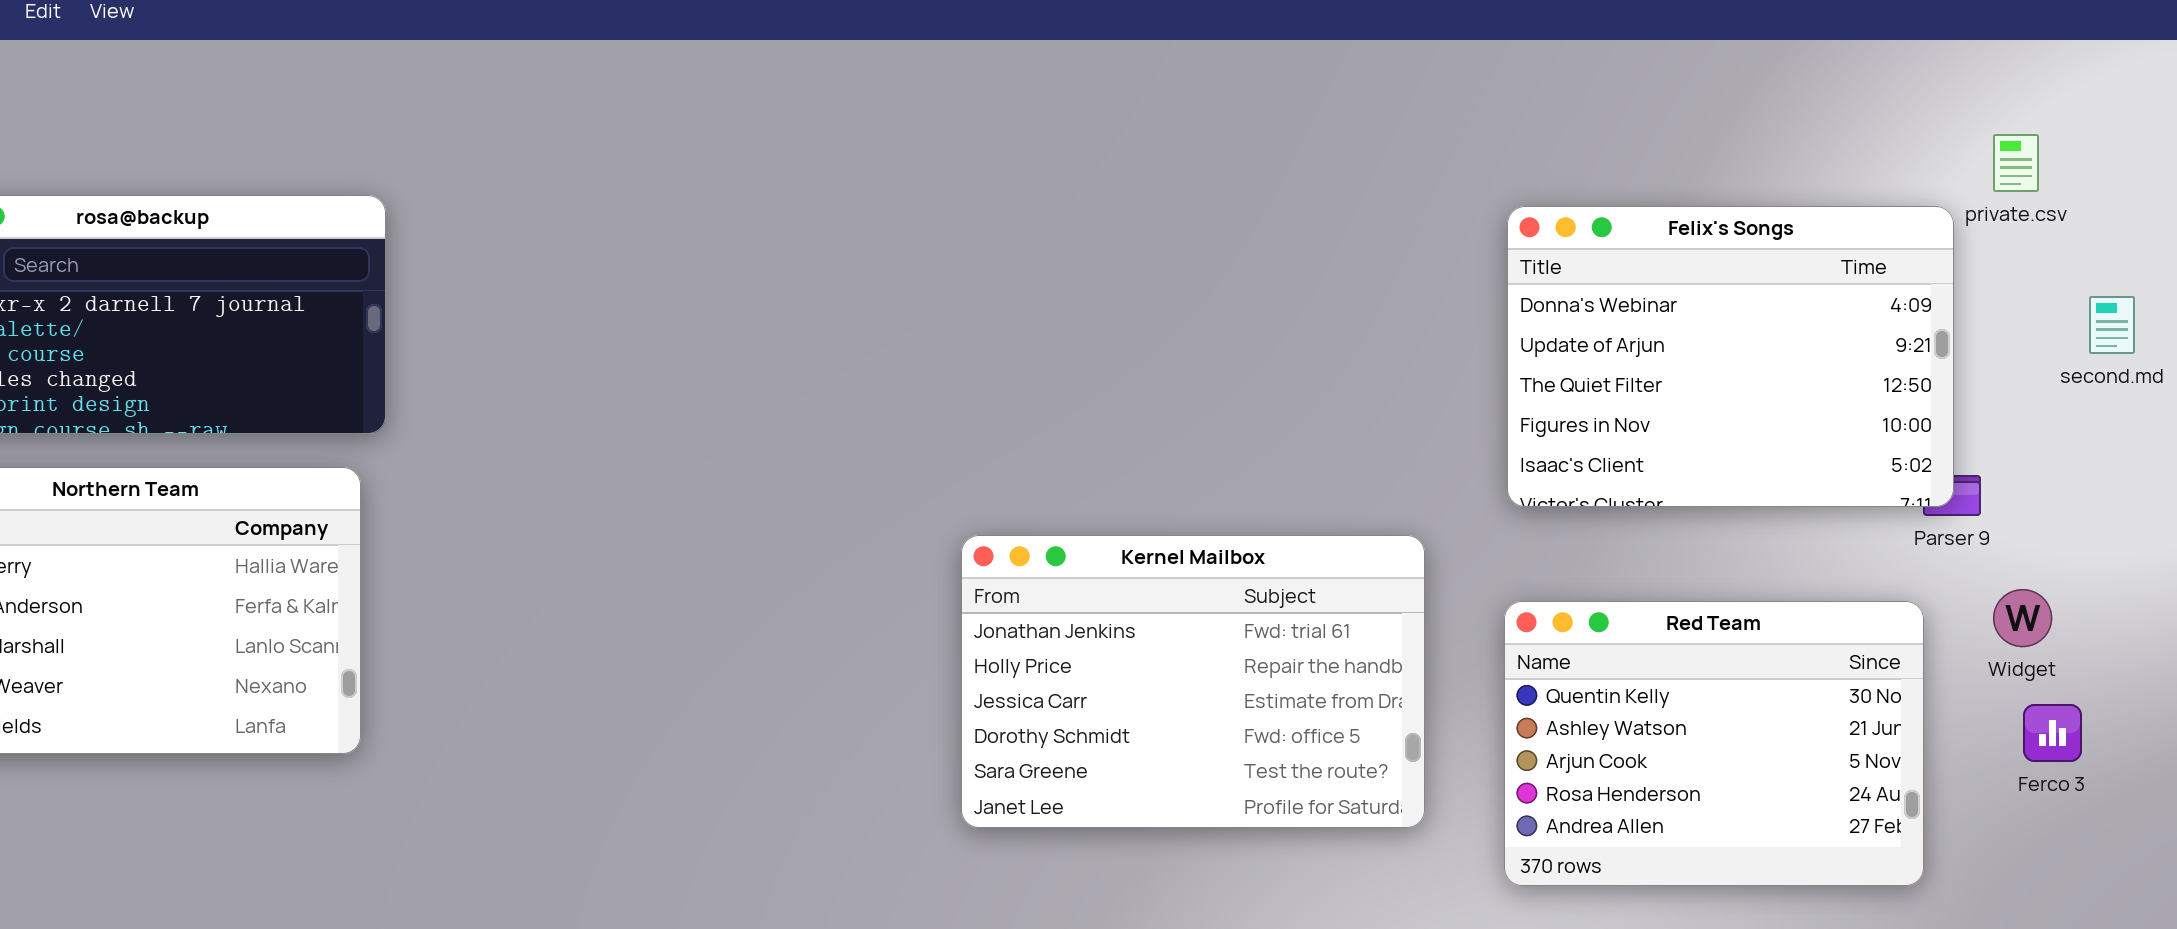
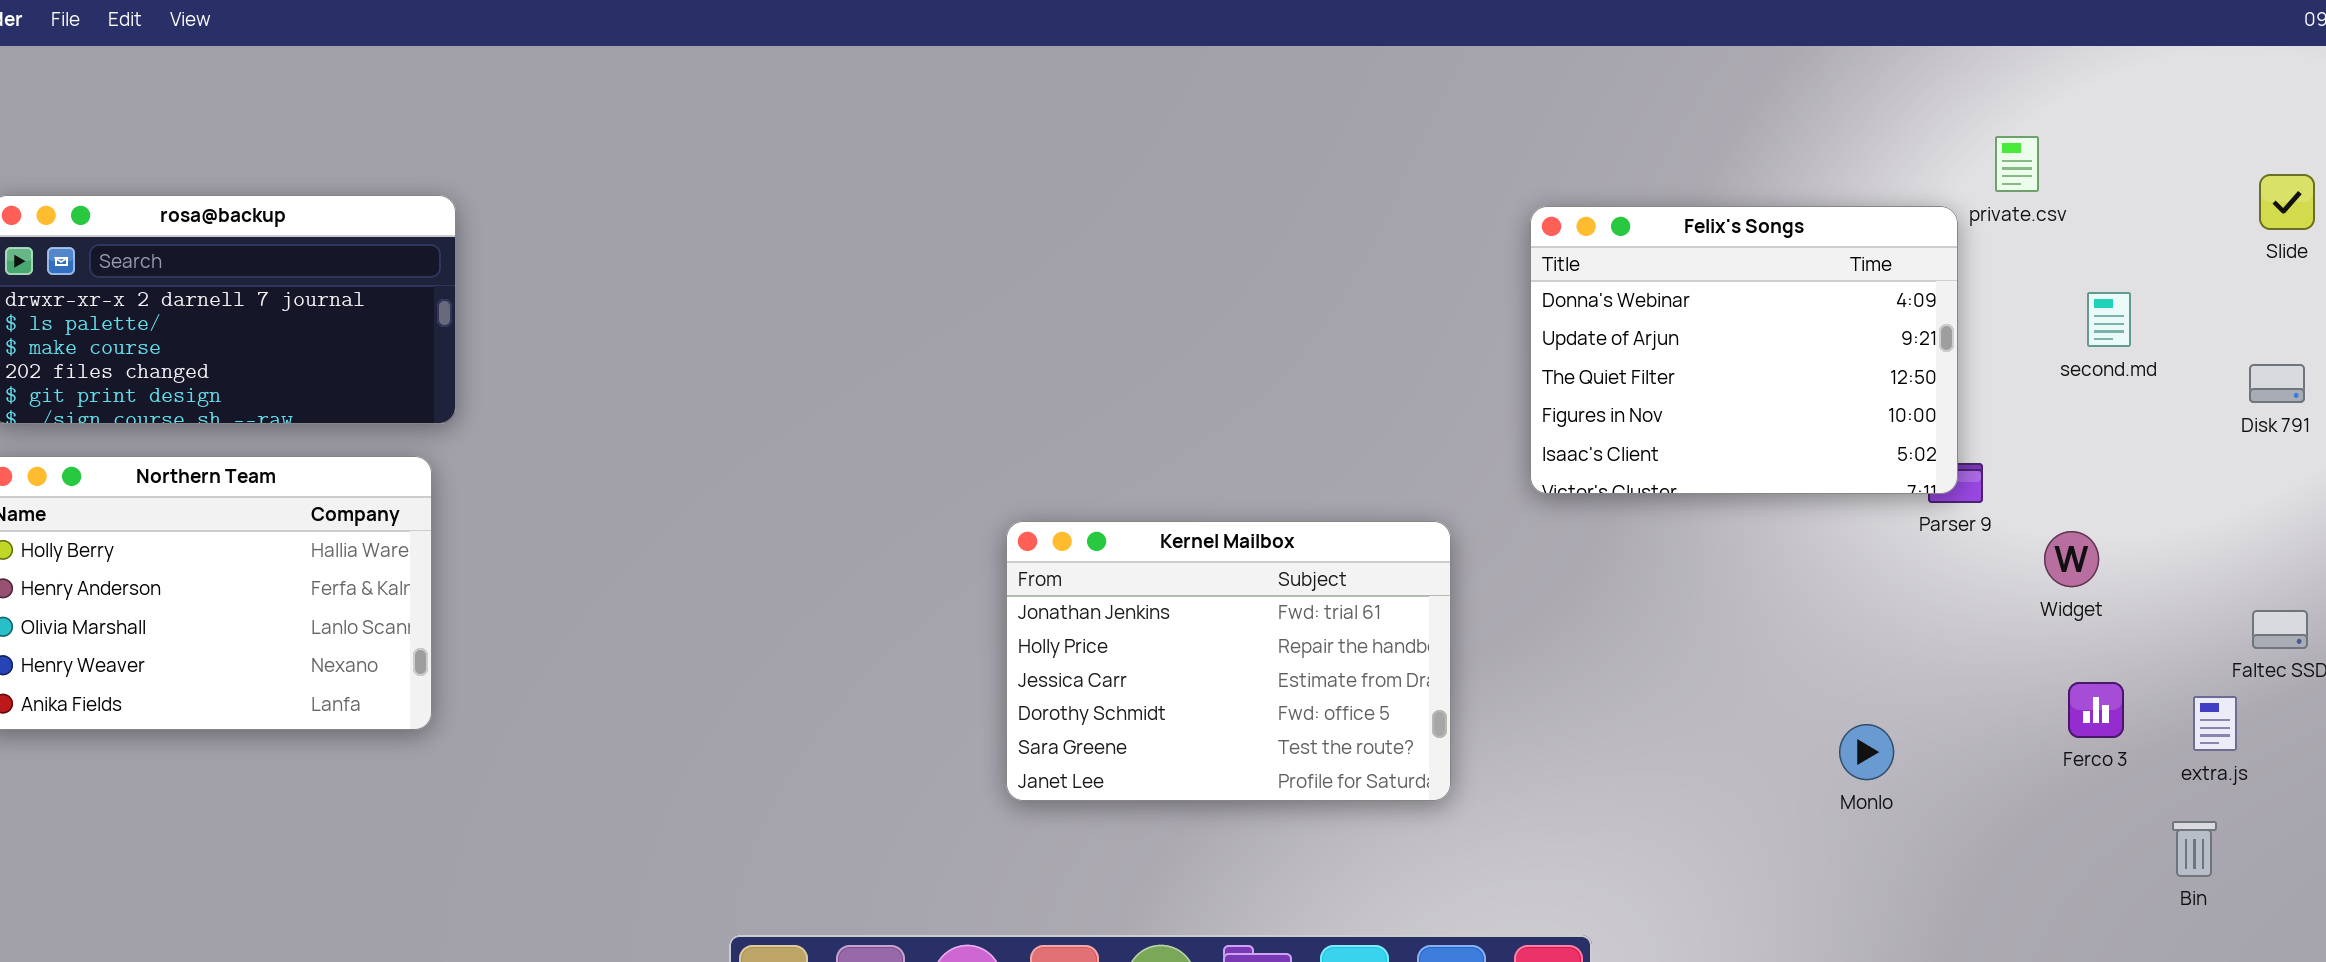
Widget: [1993,589,2052,647] -> [2044,531,2099,587], moved
Red Team: [1504,601,1924,886] -> none, closed
Ferco 3: [2023,704,2082,762] -> [2068,682,2124,738], moved

